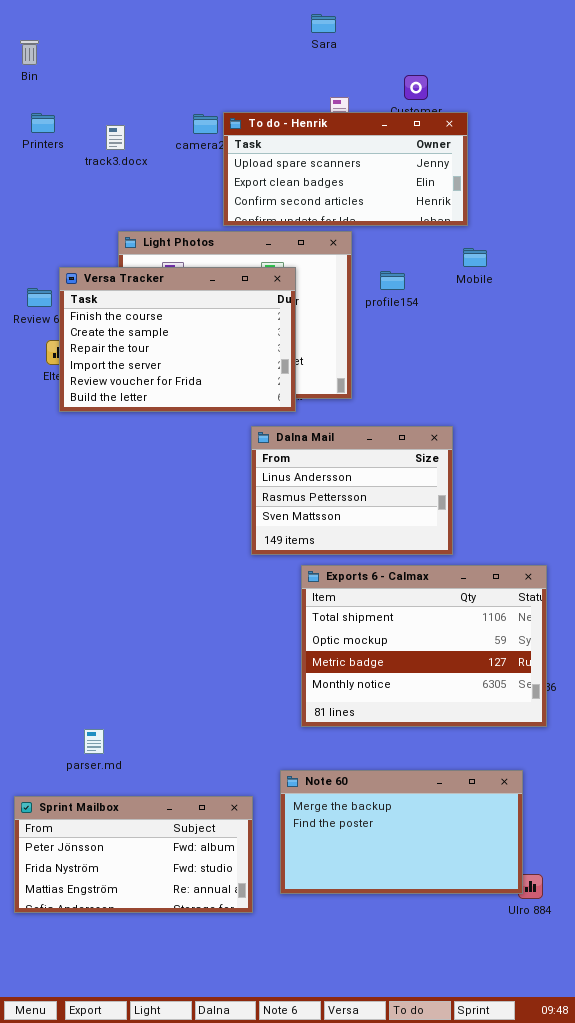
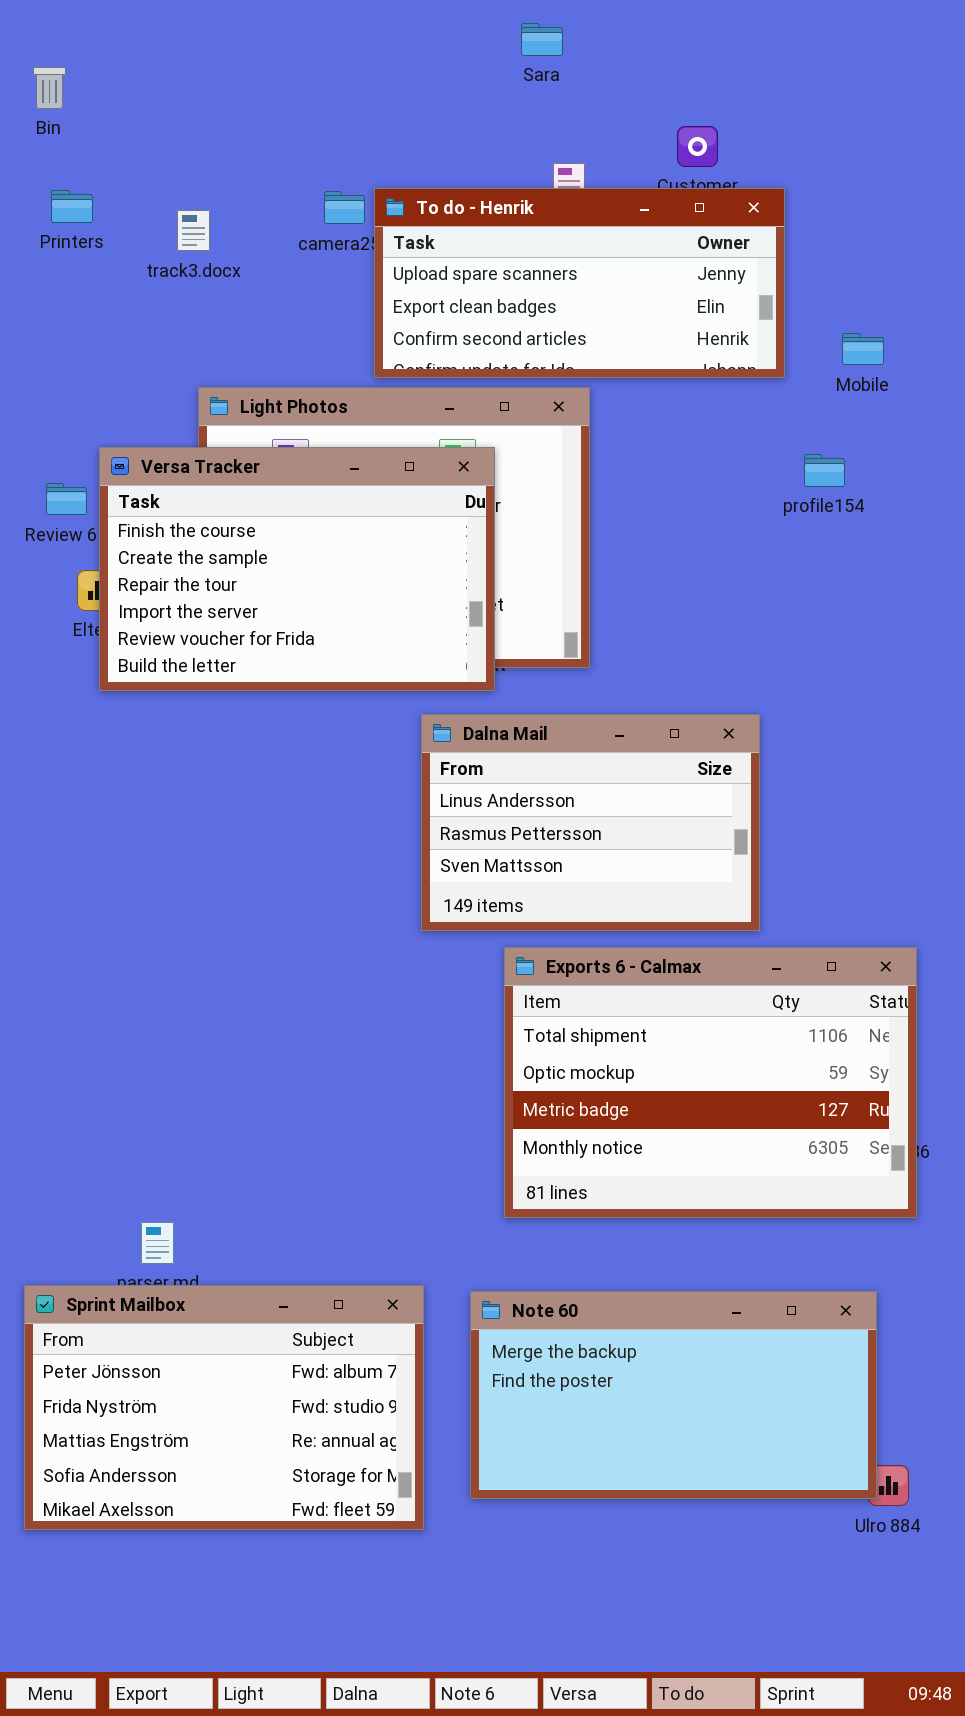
Mobile: [463,248,487,267] -> [842,333,884,365], moved
profile154: [380,271,405,290] -> [804,454,845,487], moved
Sprint Mailbox: [14,796,253,913] -> [24,1285,424,1530], resized

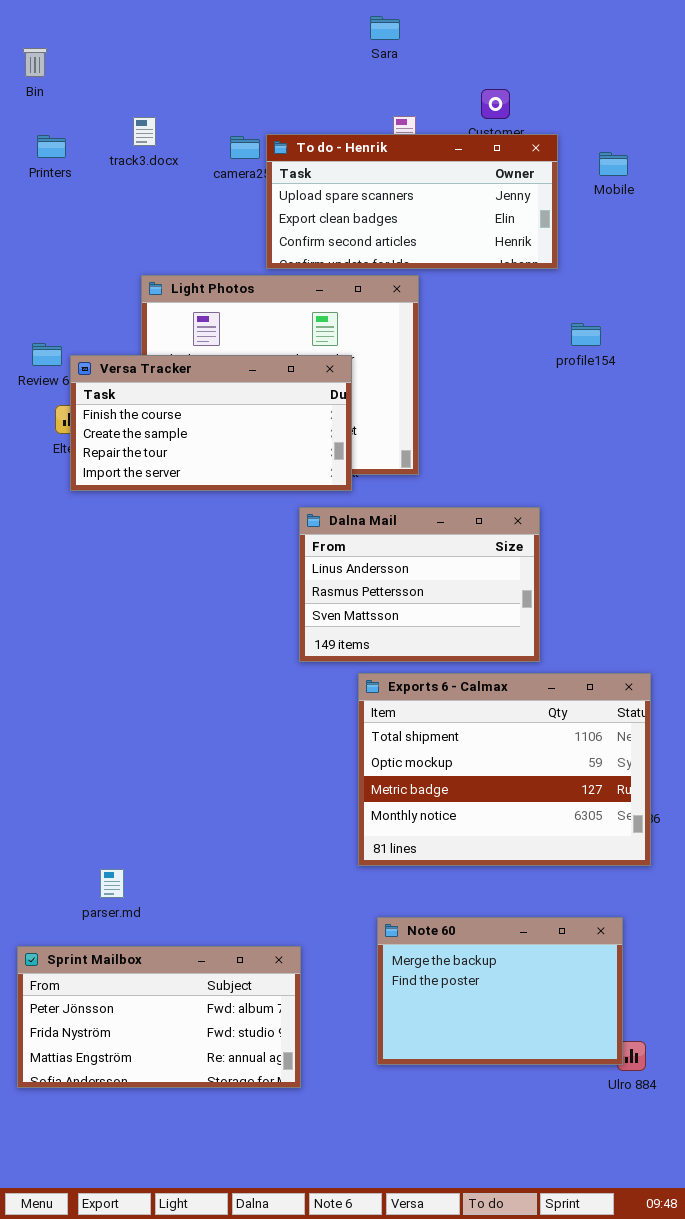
track3.docx: [177,210,210,251] -> [133,117,156,146], moved
Mobile: [842,333,884,365] -> [599,152,628,176], moved
Versa Tracker: [99,447,495,691] -> [70,355,352,491], resized
Sprint Mailbox: [24,1285,424,1530] -> [17,946,301,1088], resized
Note 60: [470,1291,877,1499] -> [377,917,623,1065], resized

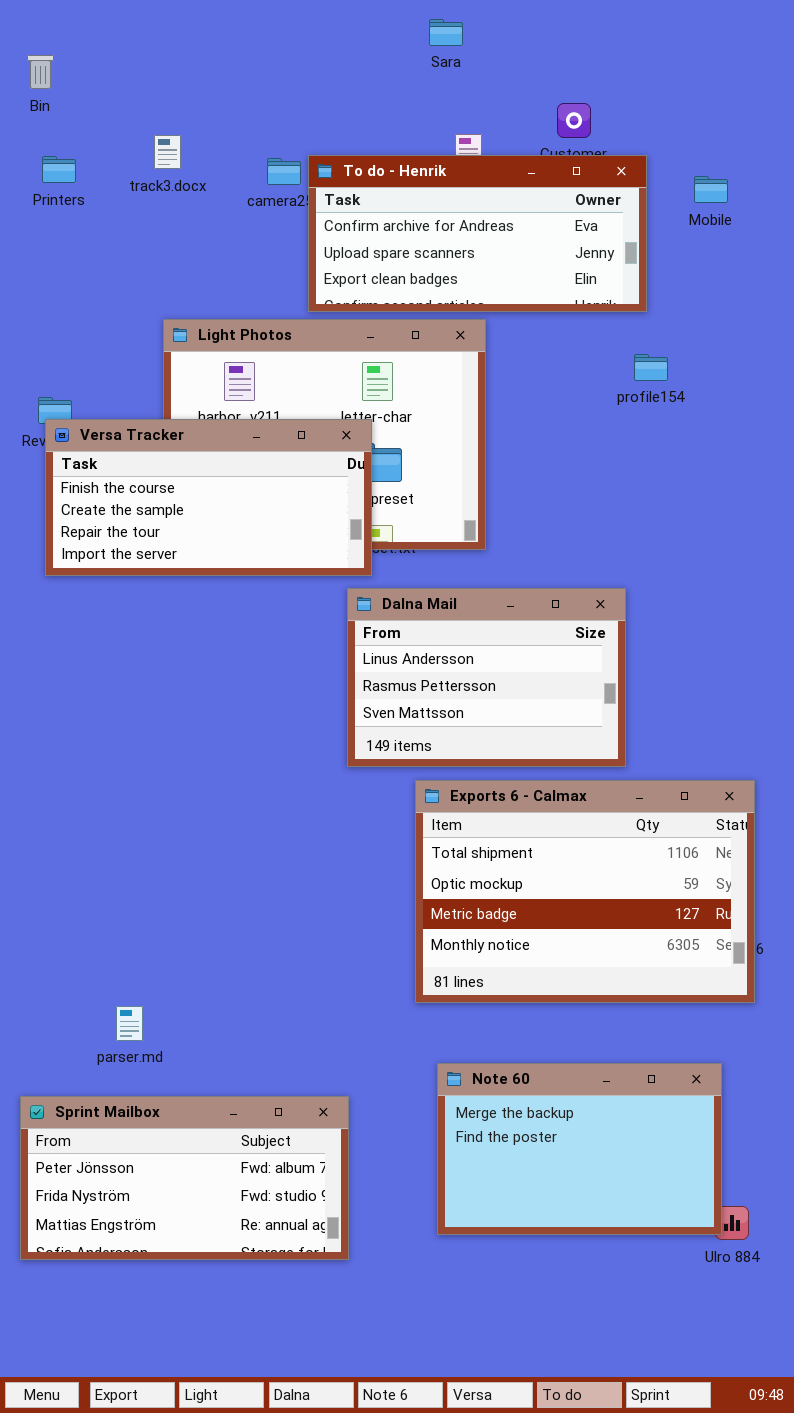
To do - Henrik: [266,134,558,269] -> [308,155,647,312], scrolled up 1 row
profile154: [571,323,601,346] -> [634,354,668,381], moved
Versa Tracker: [70,355,352,491] -> [45,419,372,576], moved

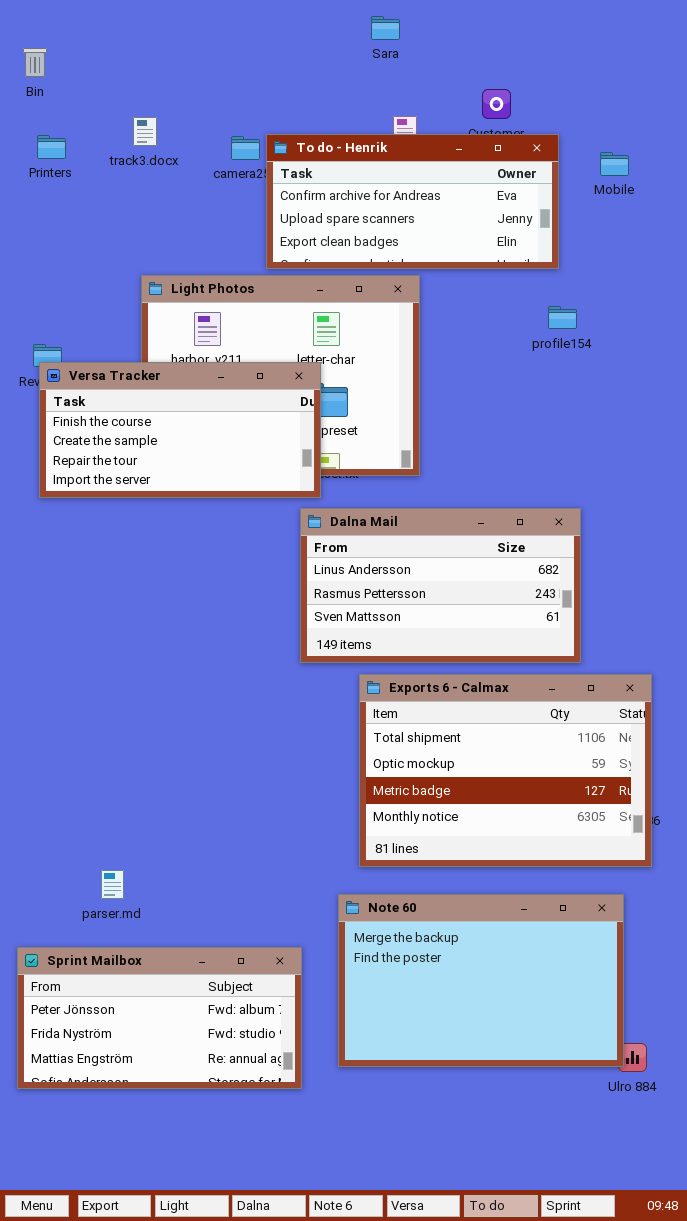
Dalna Mail: [347,588,626,767] -> [300,508,581,663], resized
Note 60: [437,1063,722,1235] -> [338,894,624,1067], resized

